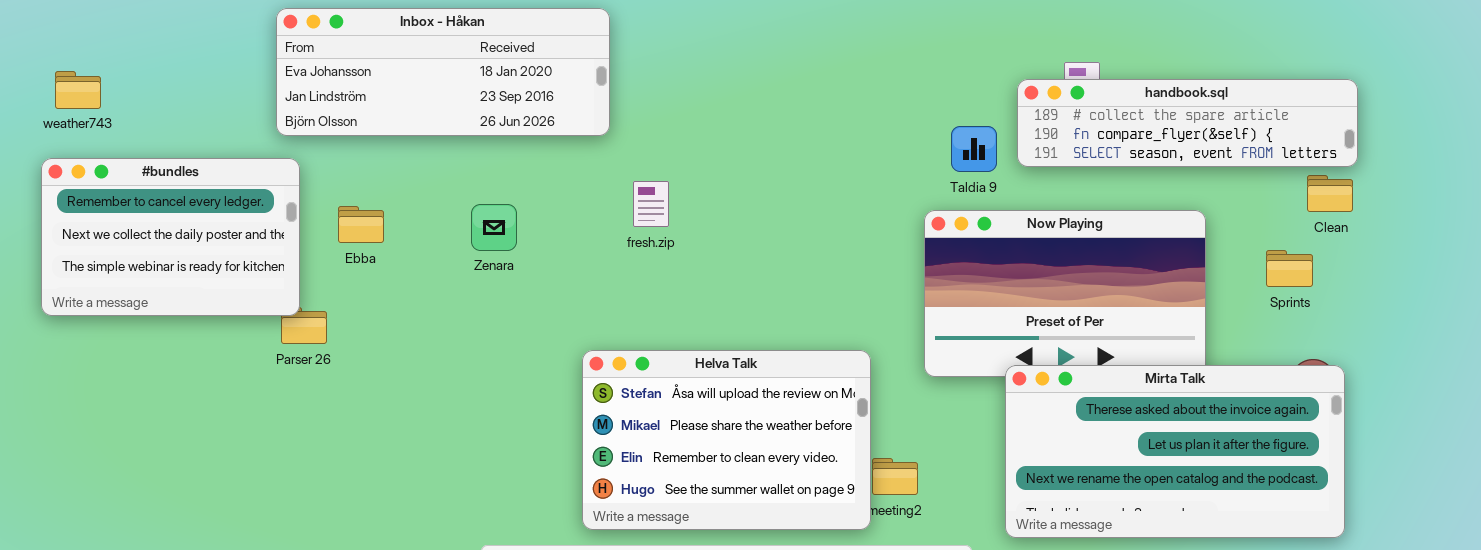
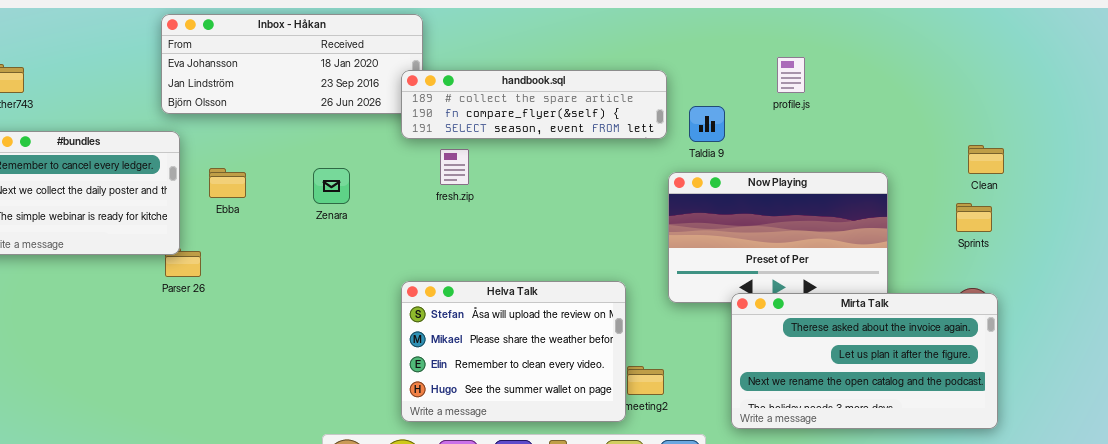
handbook.sql: [1017,79,1358,167] -> [401,70,667,139], moved
Sprints: [1266,250,1313,287] -> [956,203,992,232], moved

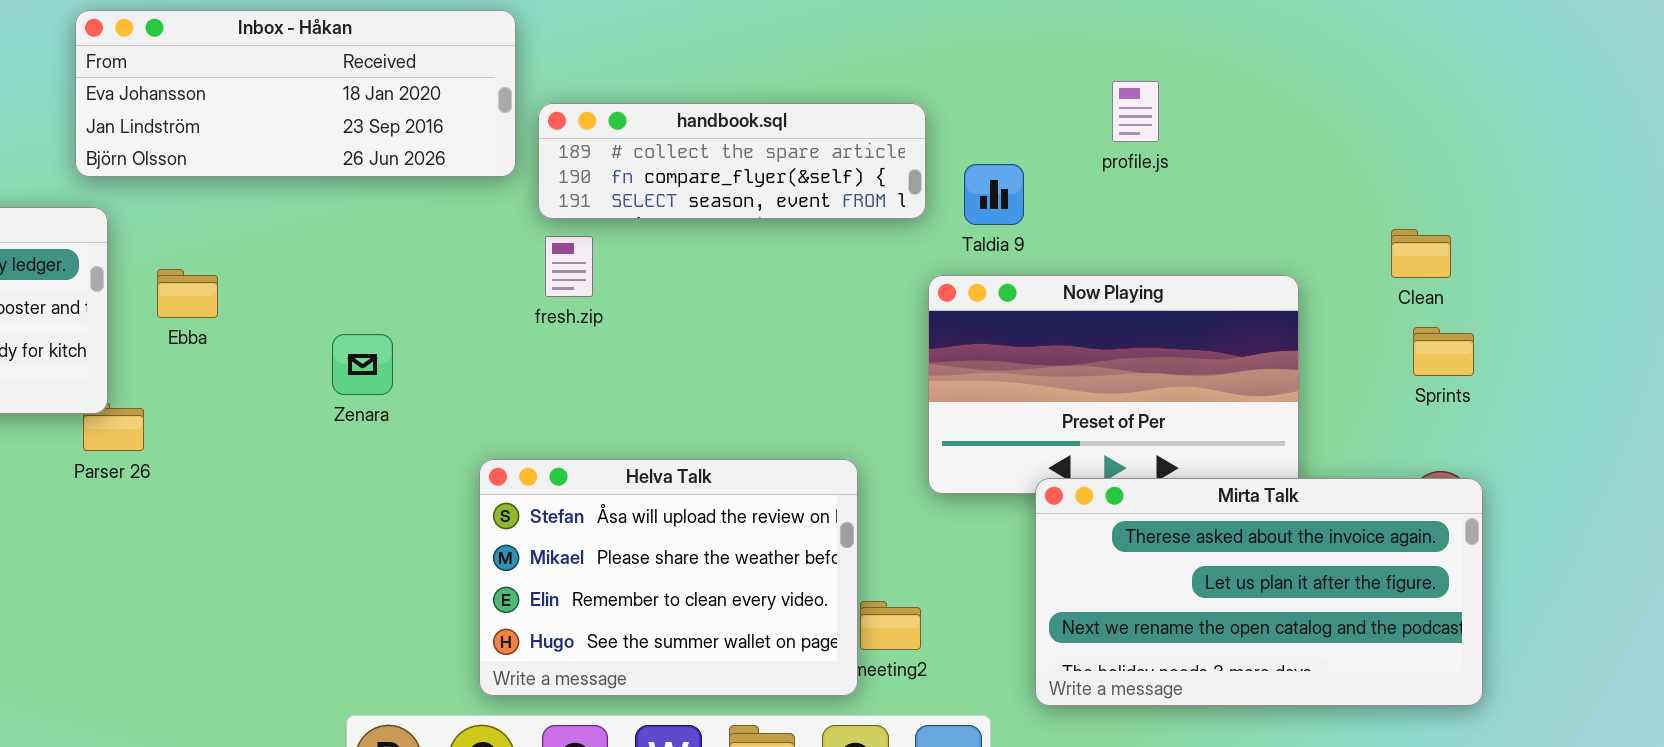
handbook.sql: [401,70,667,139] -> [538,103,926,219], resized
Clean: [968,145,1004,174] -> [1391,229,1451,278], moved
Zenara: [313,168,350,204] -> [332,334,393,395], moved

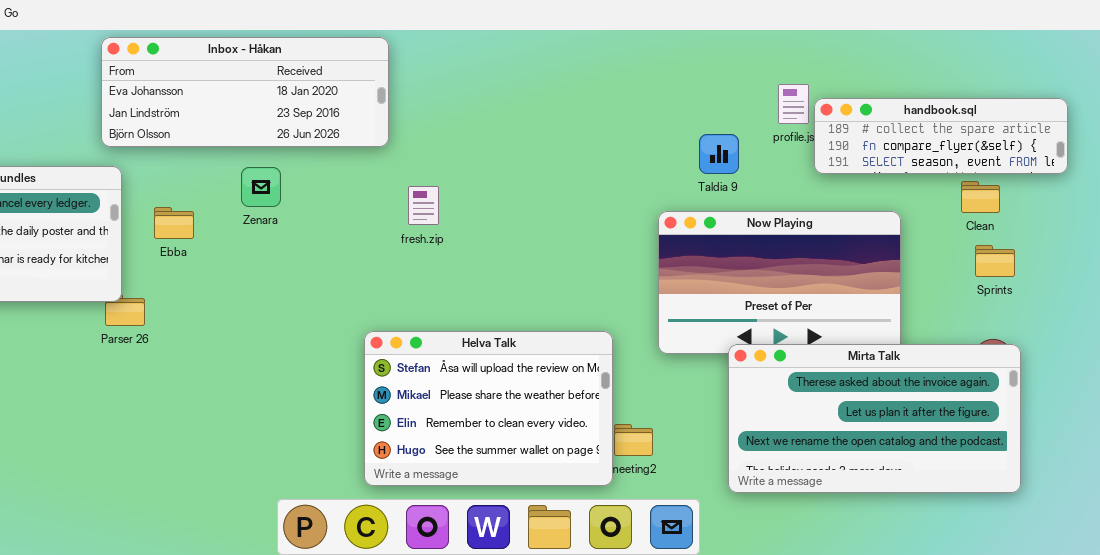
handbook.sql: [538,103,926,219] -> [814,98,1068,174], moved
Taldia 9: [964,164,1024,225] -> [699,134,739,174], moved
Zenara: [332,334,393,395] -> [241,167,281,207], moved

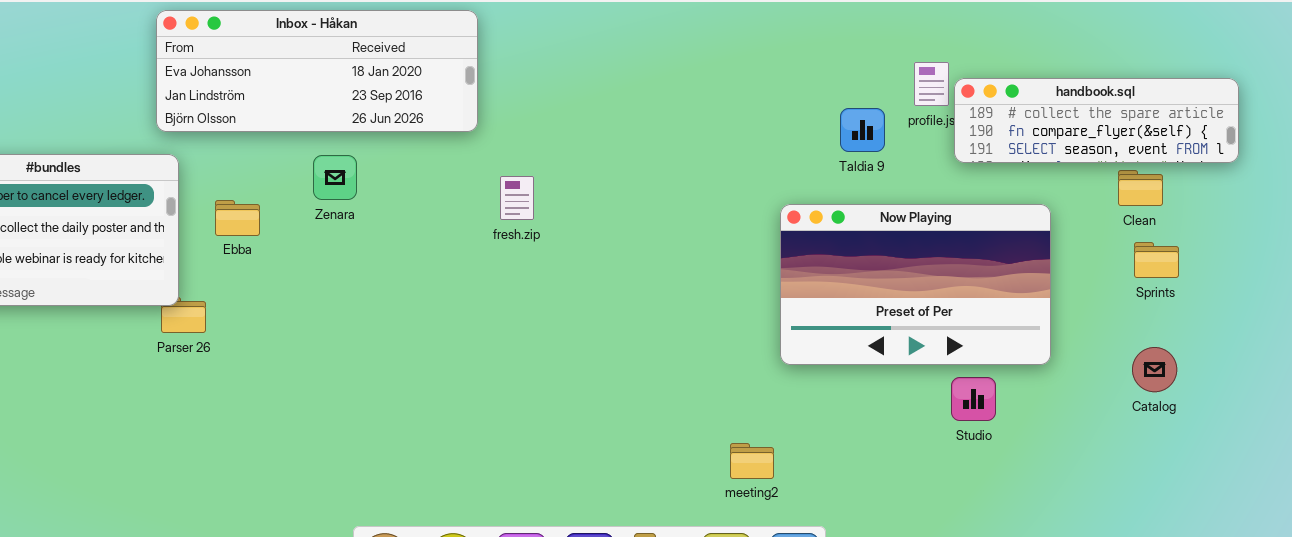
Taldia 9: [699,134,739,174] -> [840,108,885,152], moved
Helva Talk: [364,331,613,486] -> none, closed
Mirta Talk: [728,344,1021,493] -> none, closed

